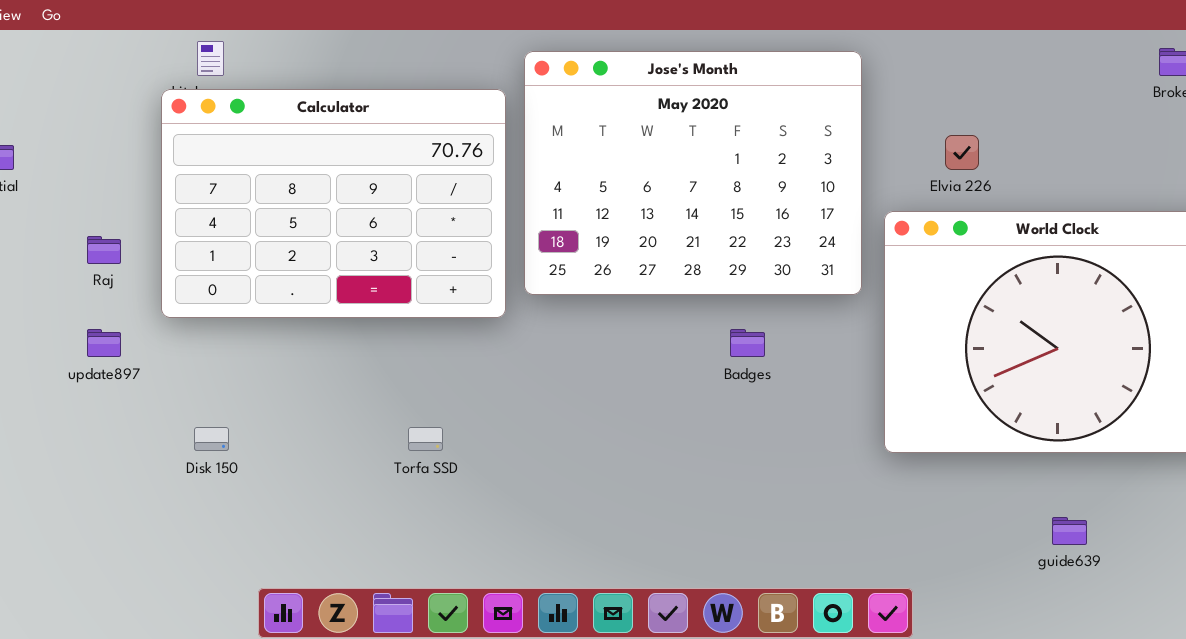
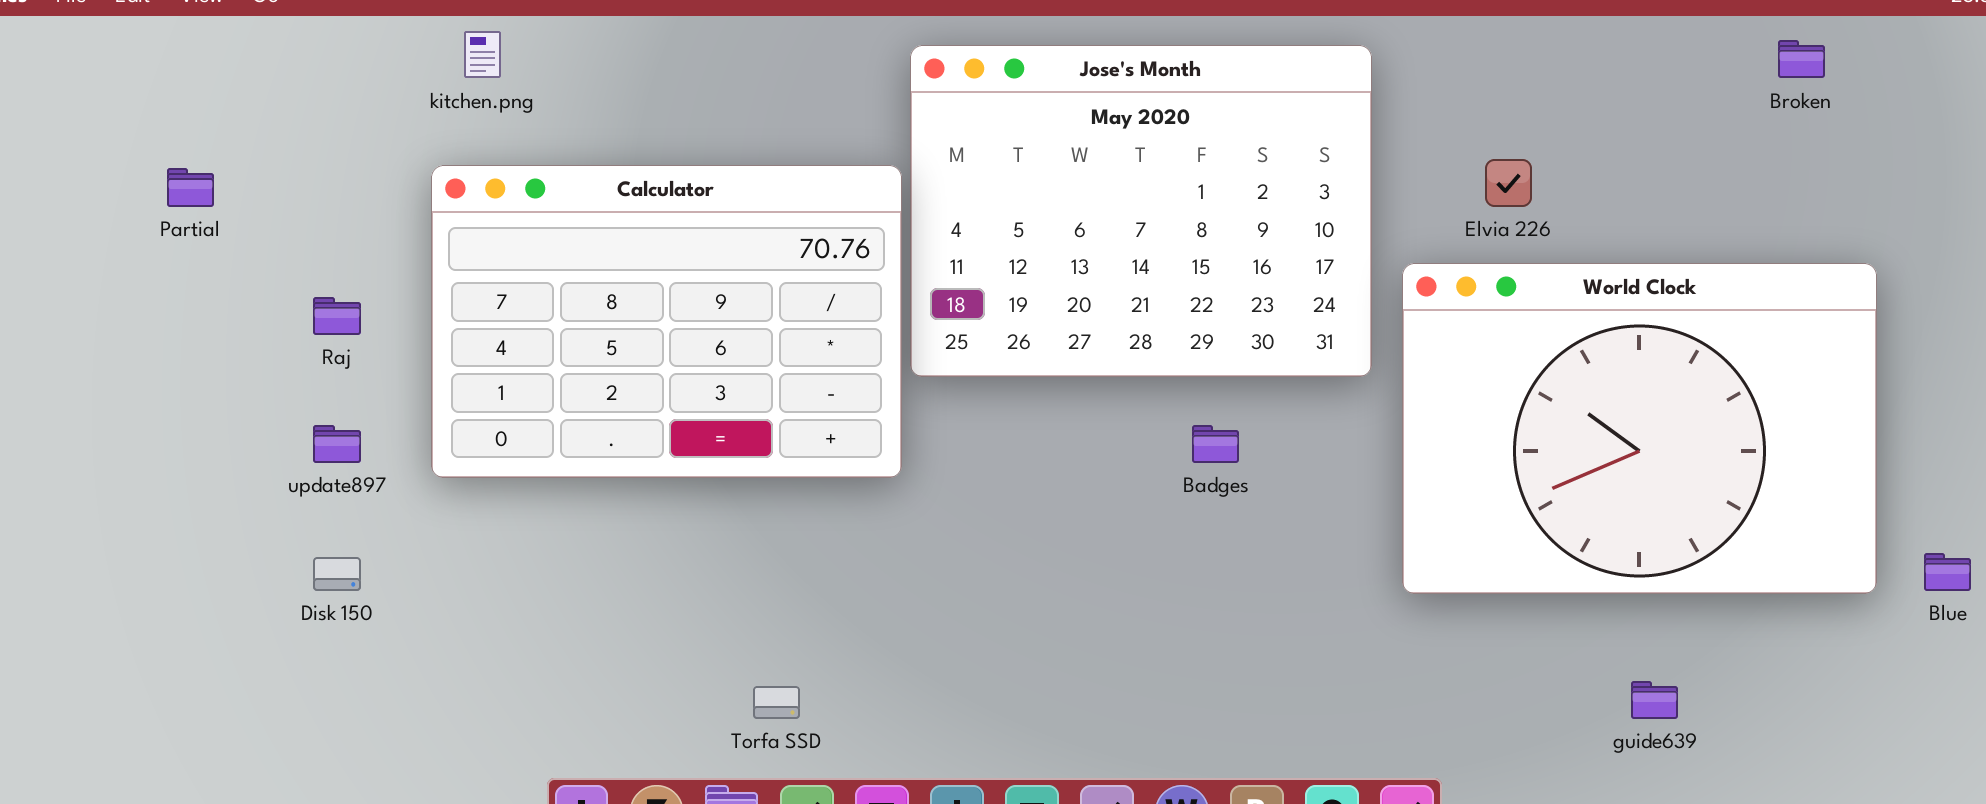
Calculator: [161,89,506,318] -> [431,165,902,478], moved
Disk 150: [194,427,229,451] -> [313,557,361,591], moved
Torfa SSD: [408,427,443,451] -> [753,686,800,719], moved

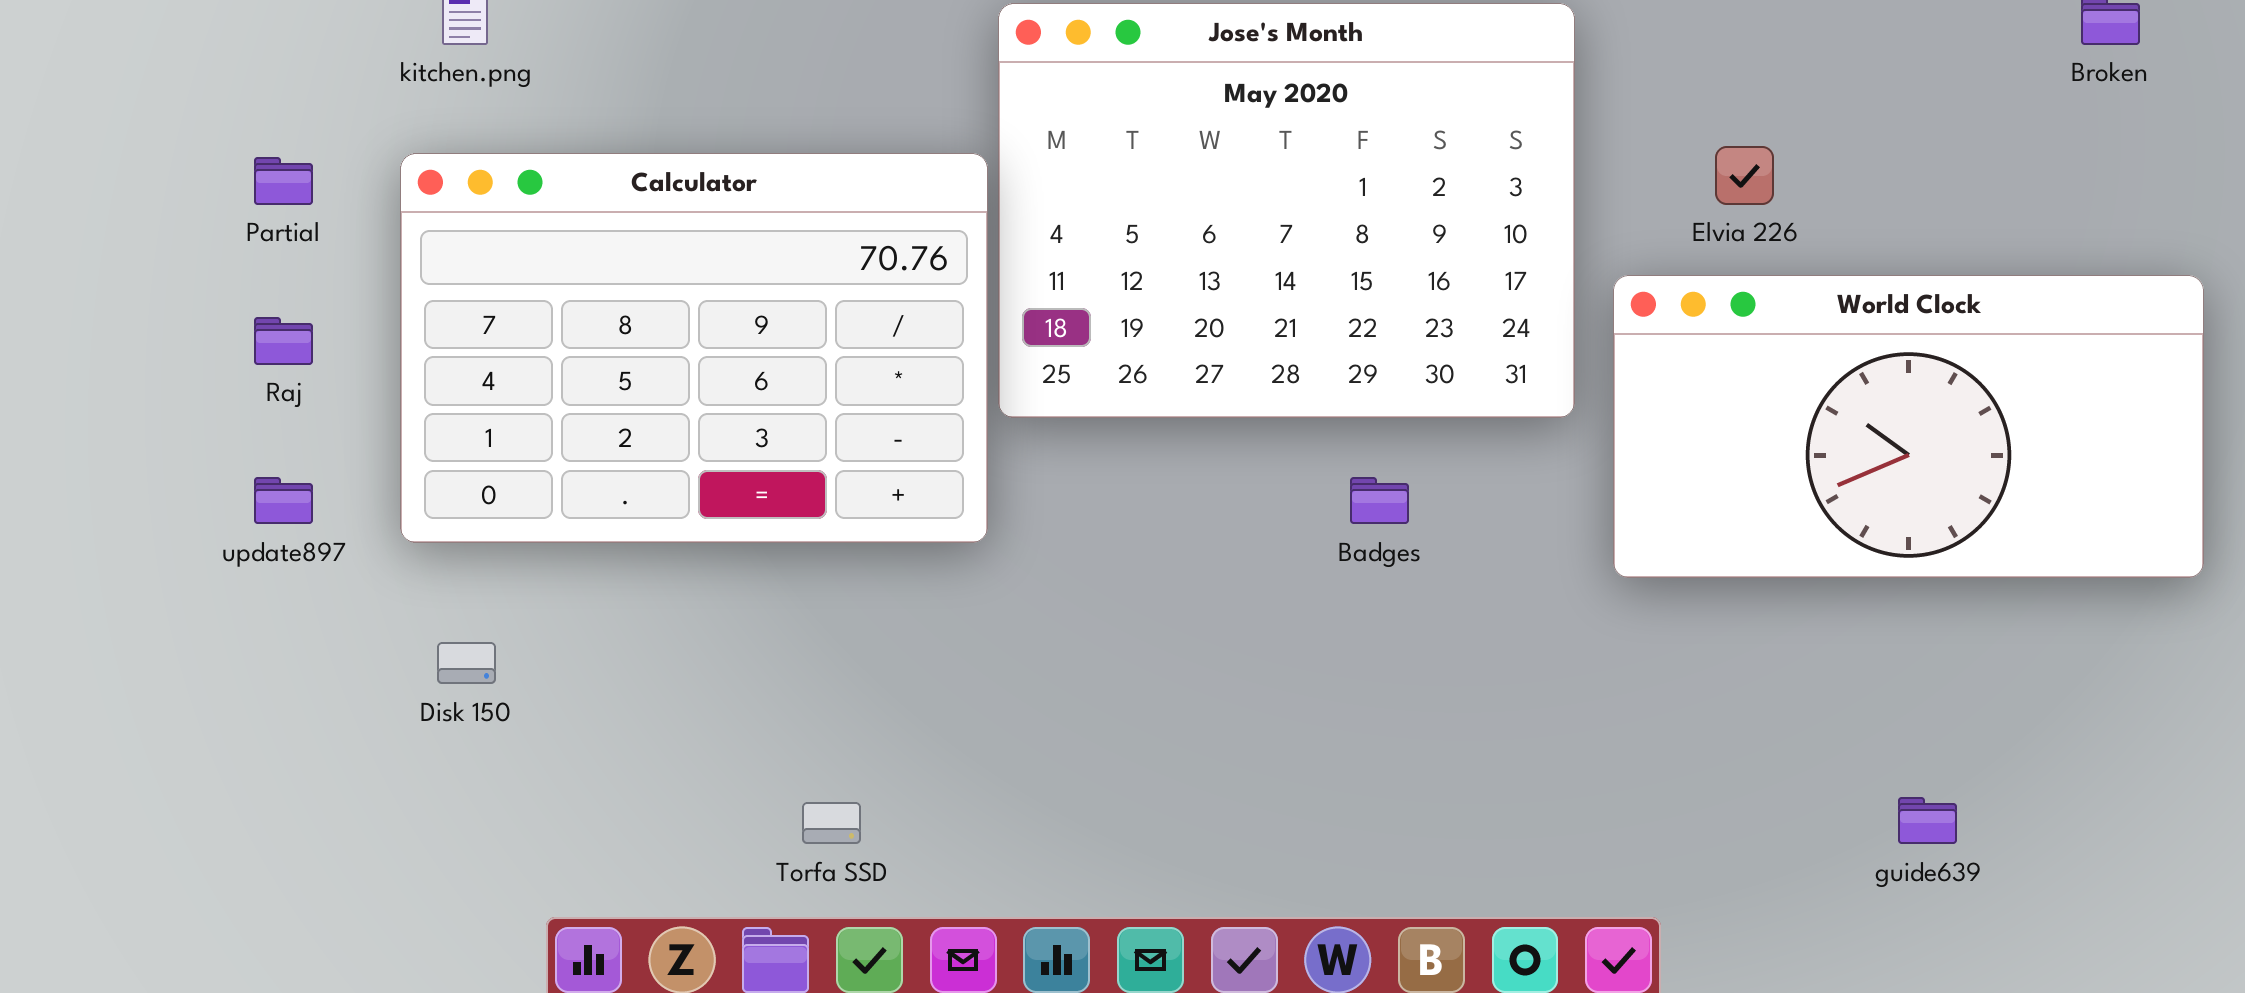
Partial: [167,168,214,207] -> [254,157,313,205], moved
World Clock: [1402,263,1877,594] -> [1613,275,2204,578], resized
Disk 150: [313,557,361,591] -> [437,642,496,684], moved

